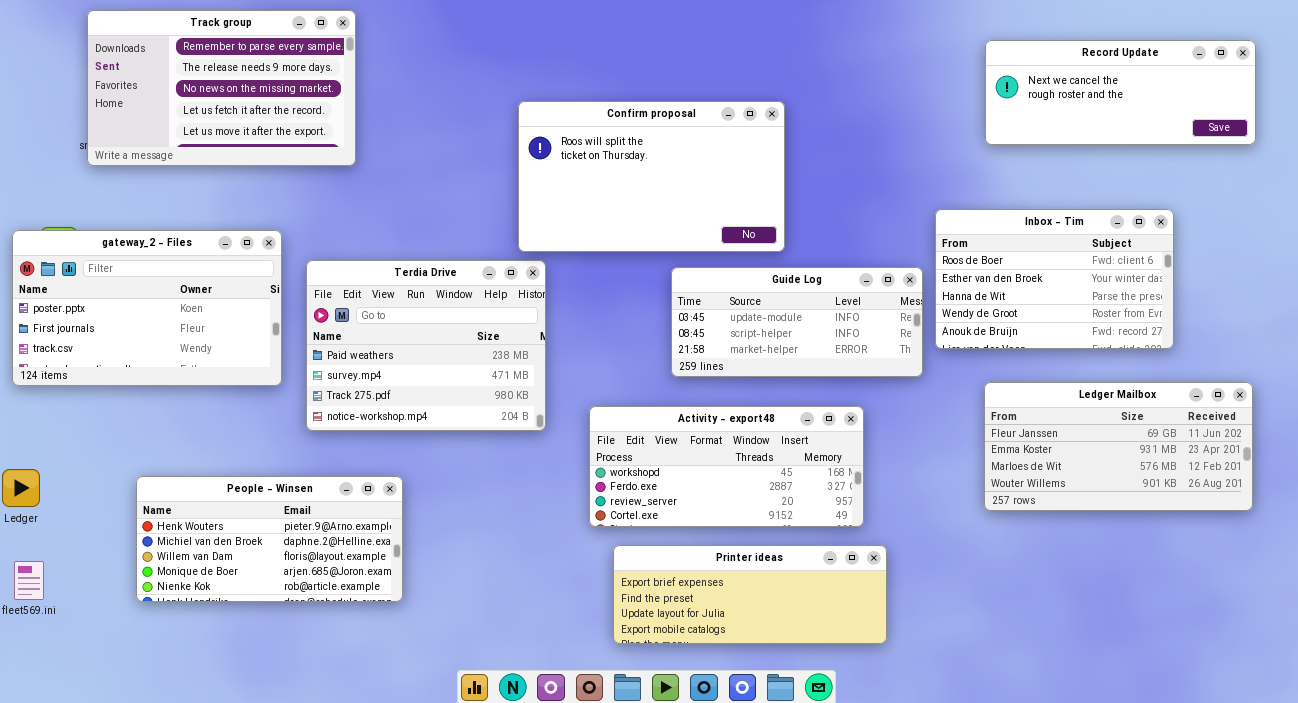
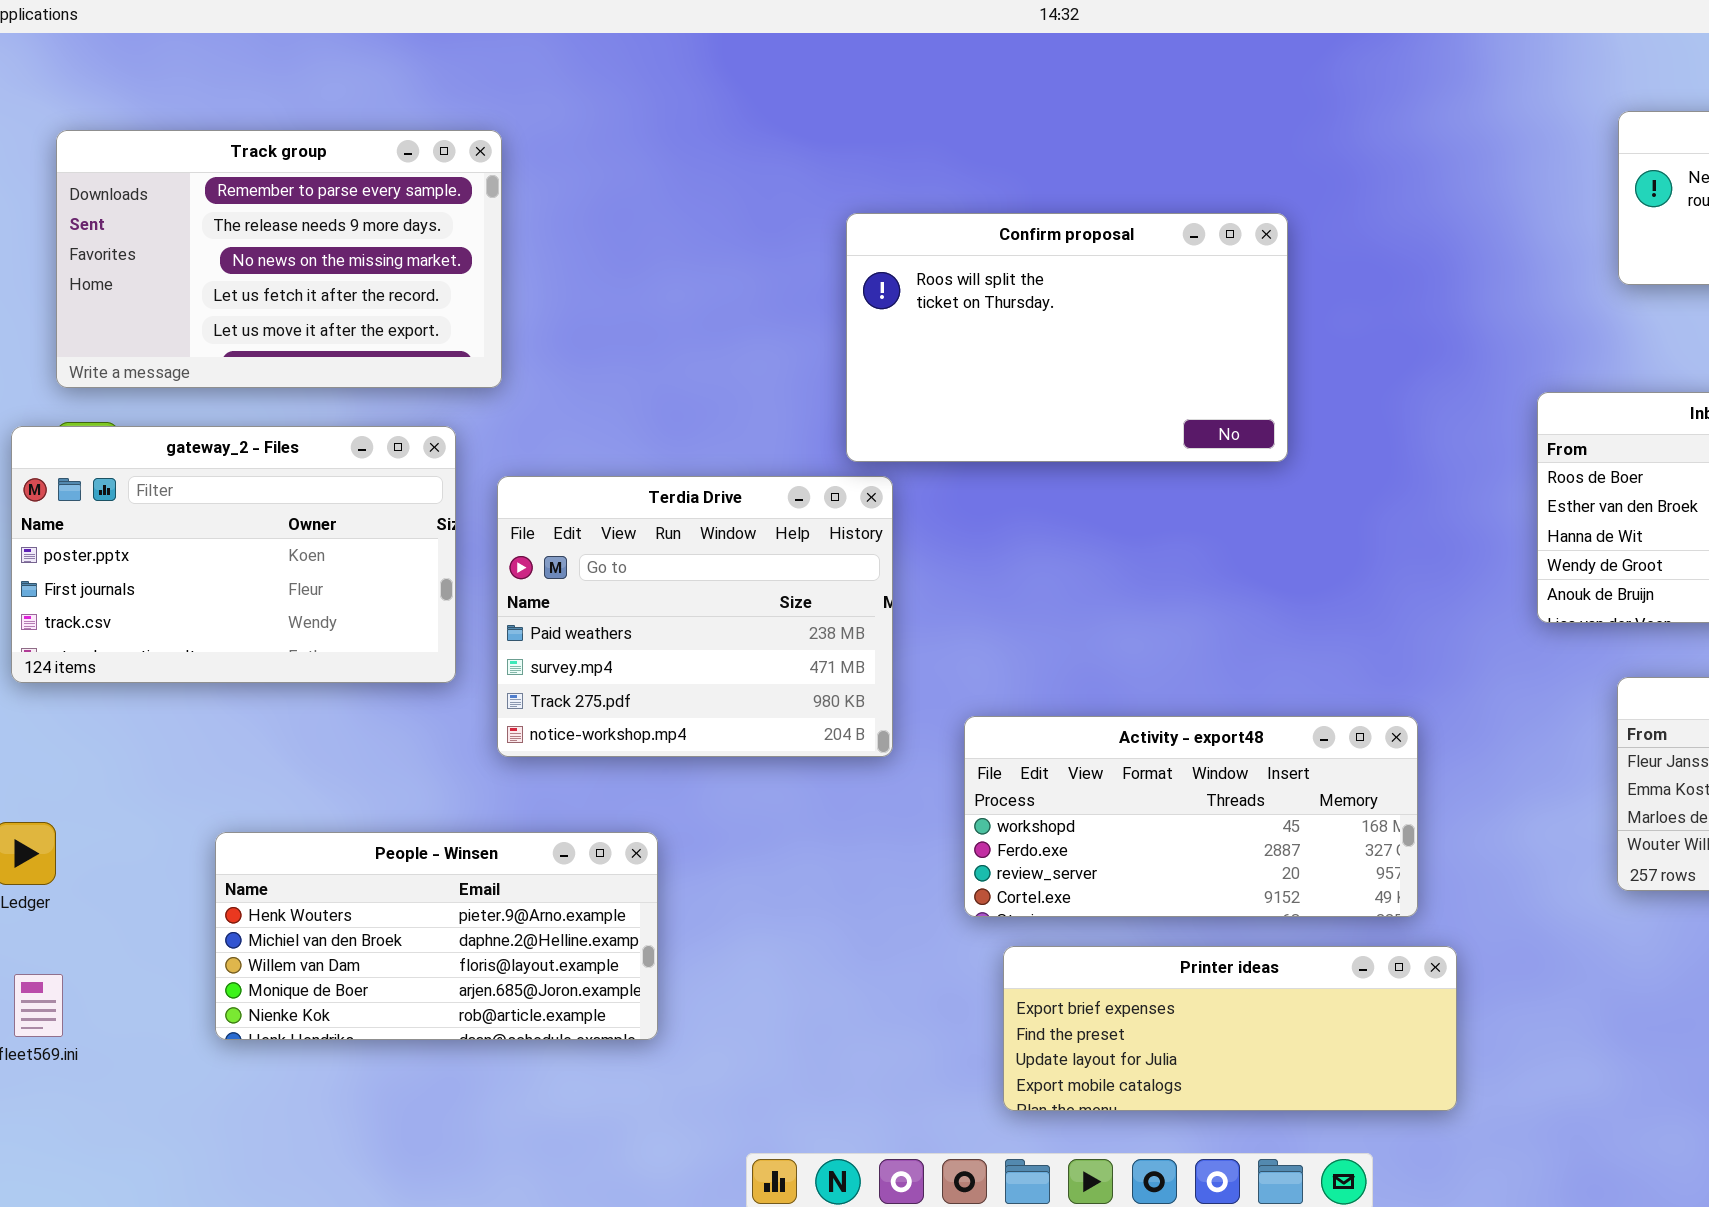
Track group: [87,10,356,166] -> [56,130,502,388], moved
Guide Log: [671,267,923,377] -> none, closed

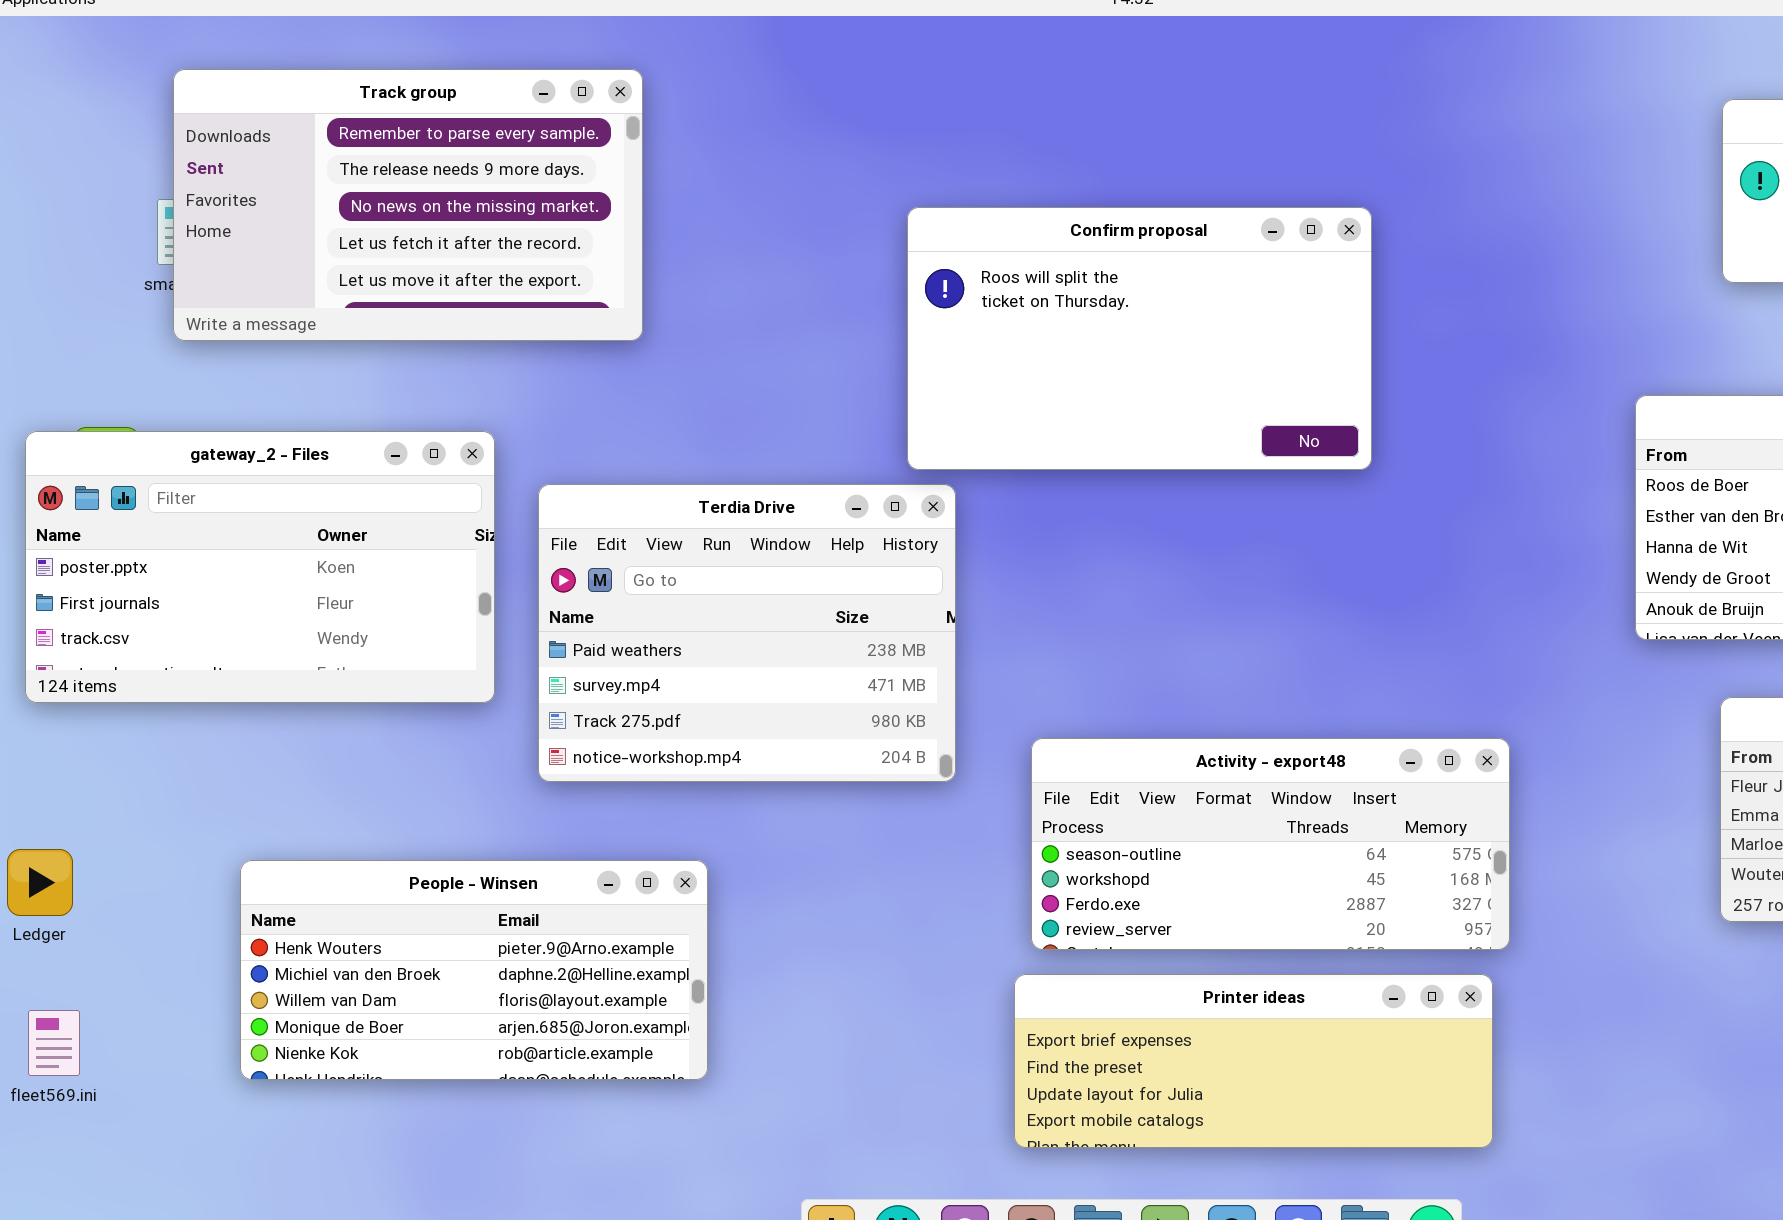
Track group: [56,130,502,388] -> [173,69,643,341], moved
Activity - export48: [964,716,1418,917] -> [1031,738,1510,950], scrolled up 1 row
Printer ideas: [1003,946,1457,1111] -> [1014,974,1493,1148], moved

